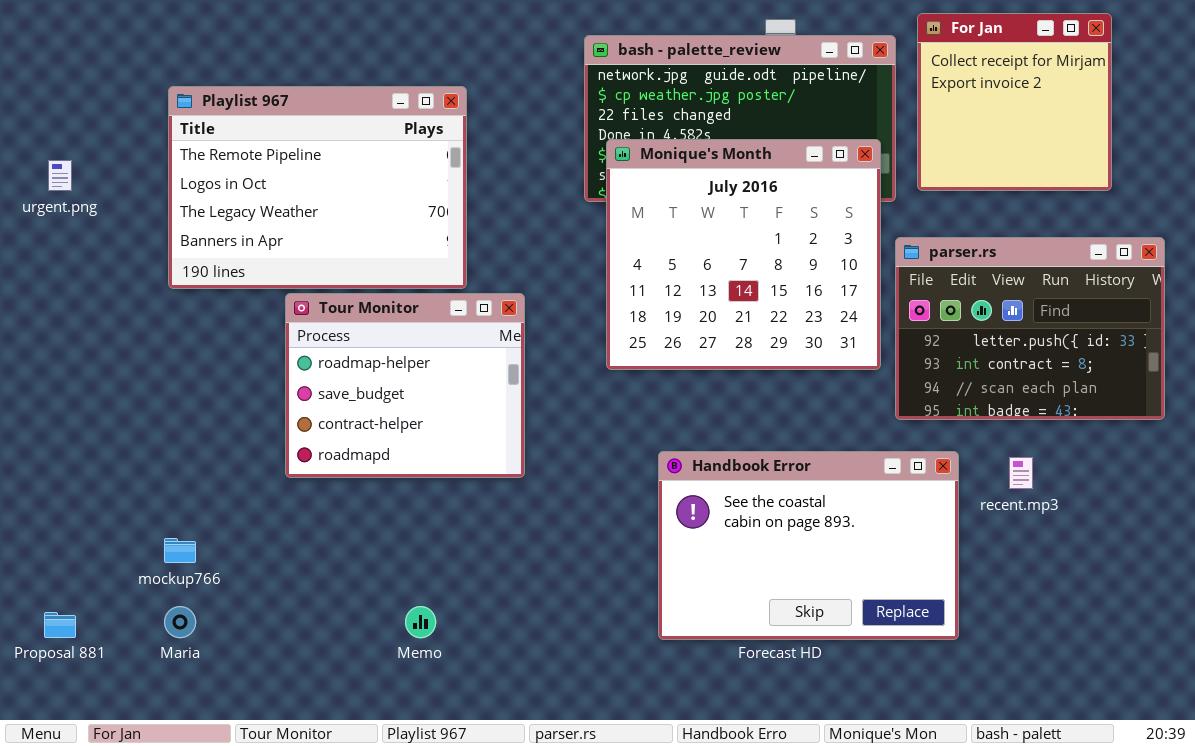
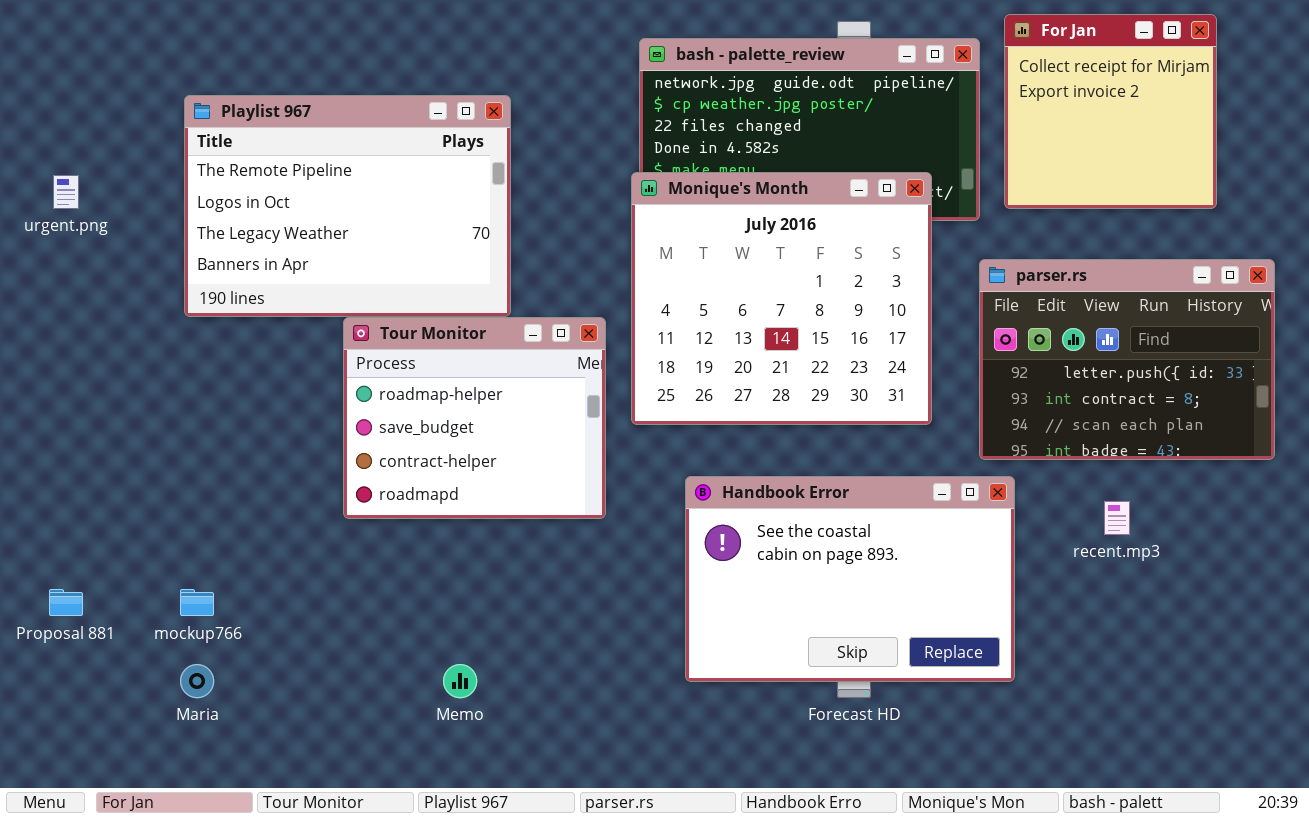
Monique's Month: [606,139,881,370] -> [631,172,932,425], moved
Tour Monitor: [285,293,525,478] -> [343,317,606,519], moved
Handbook Error: [658,451,959,640] -> [685,476,1015,682], moved
Proposal 881: [44,612,76,638] -> [49,589,83,616], moved

